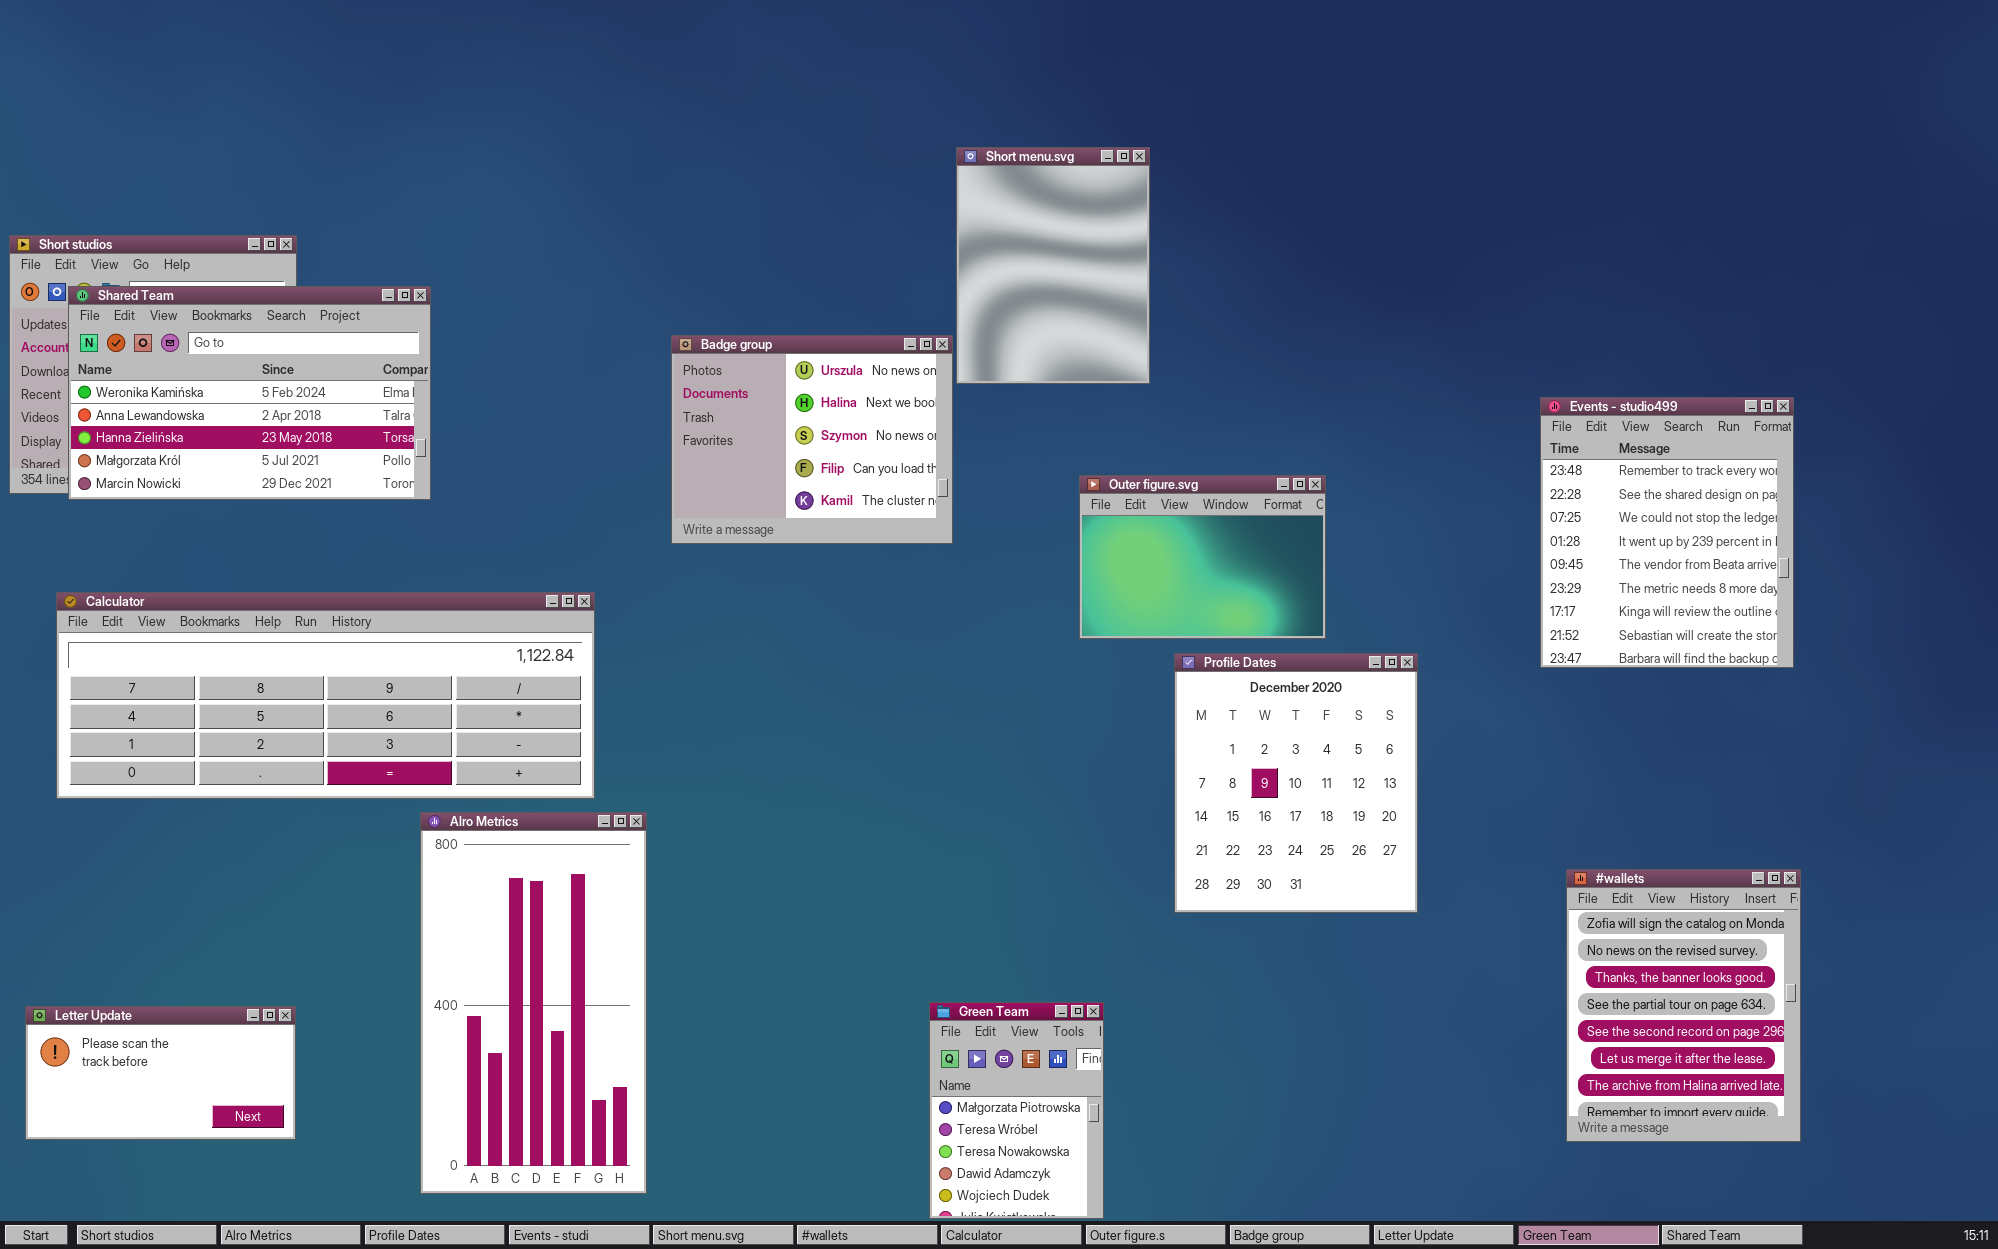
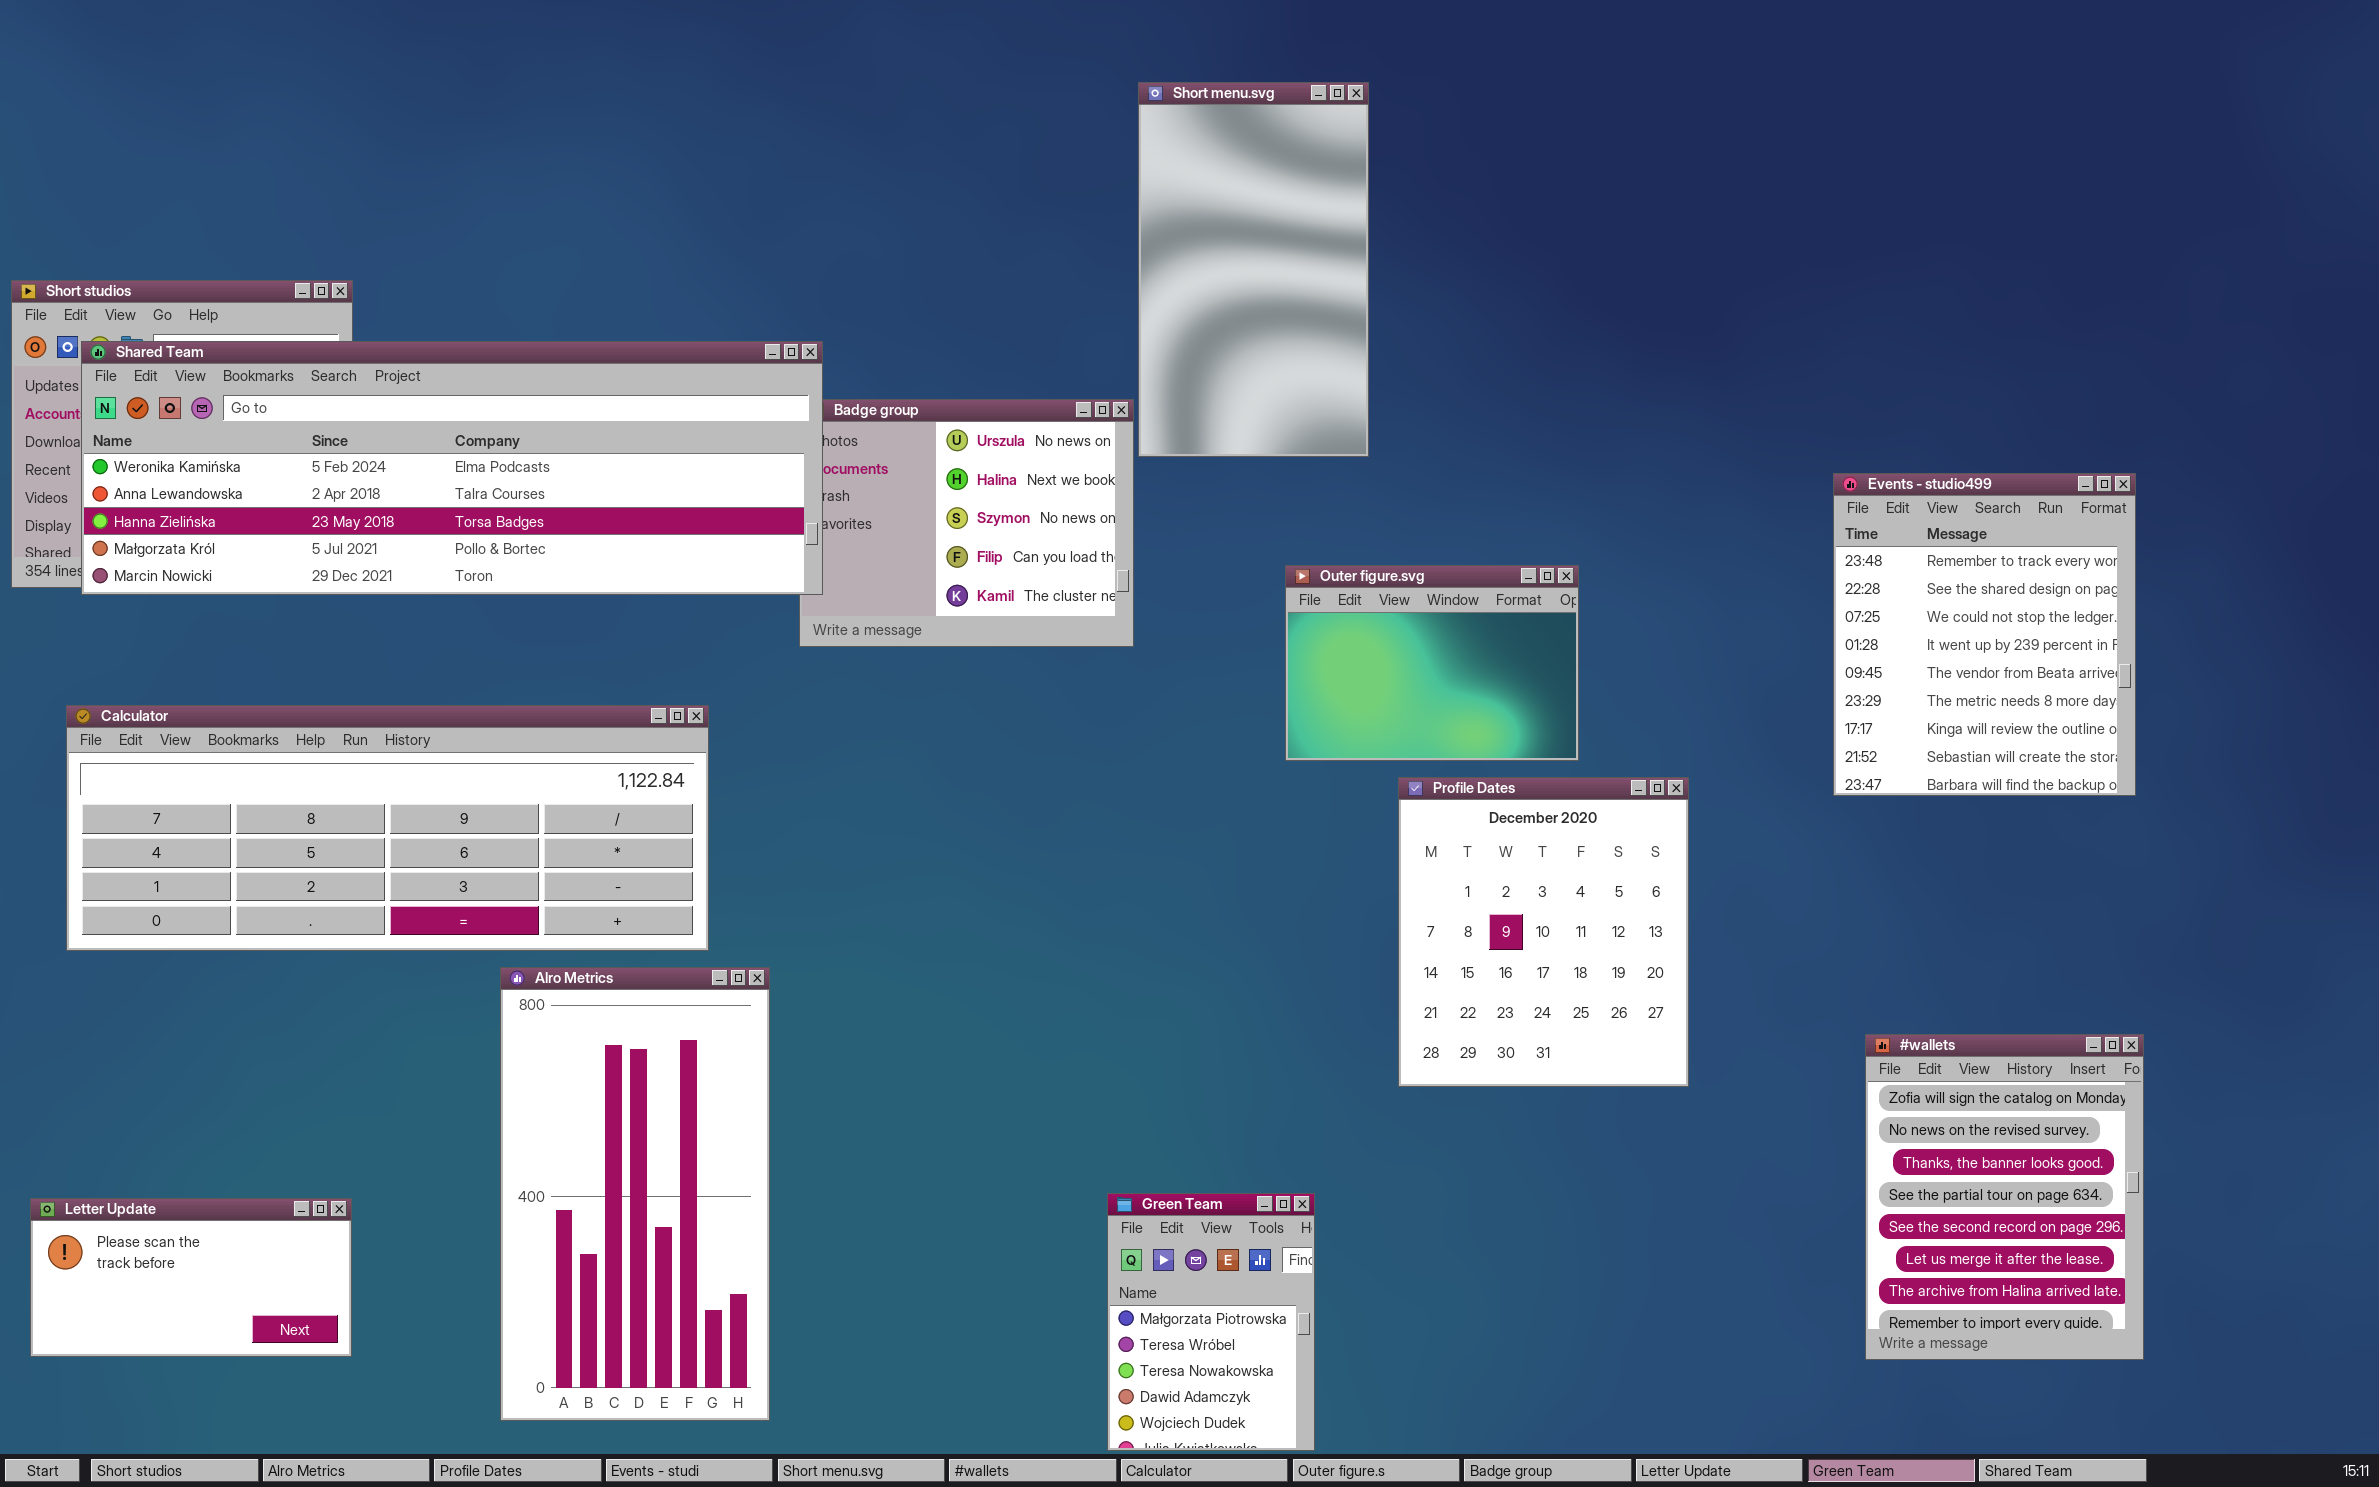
Short menu.svg: [956,147,1150,384] -> [1138,82,1369,457], resized
Shared Team: [68,286,431,500] -> [81,341,823,595], resized

